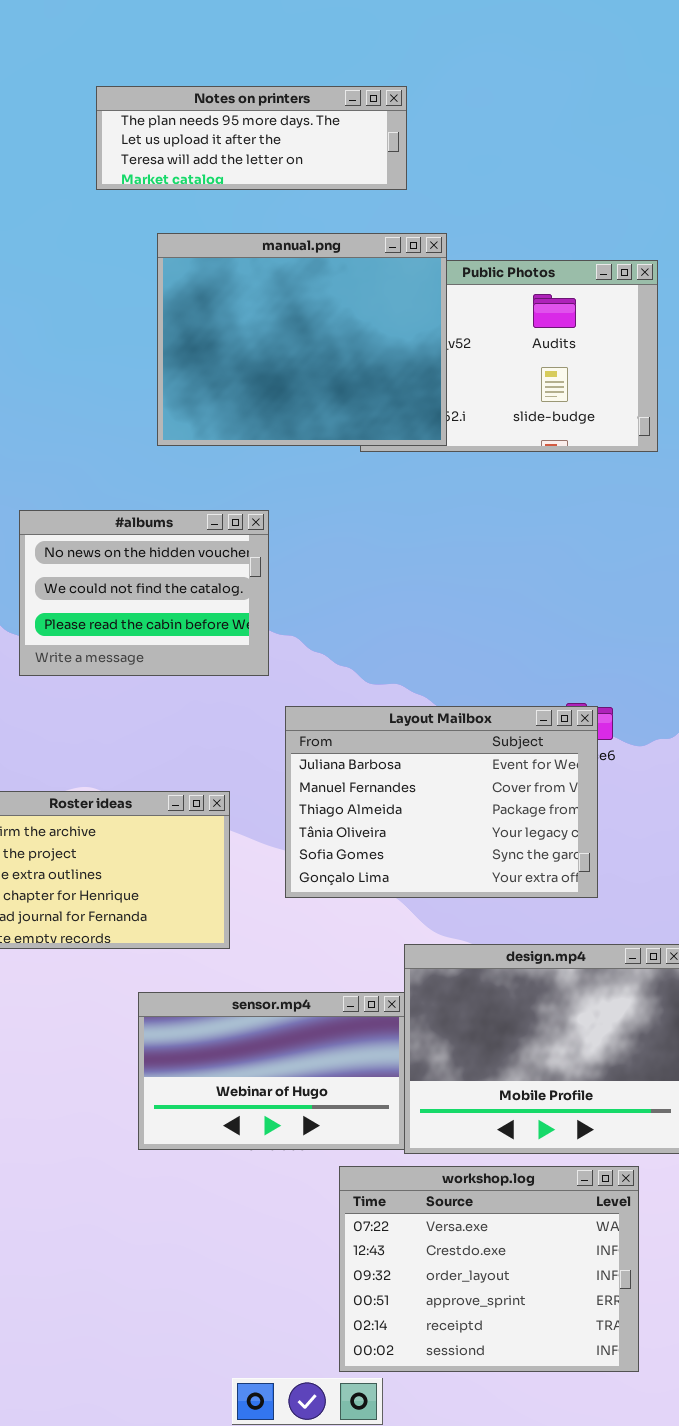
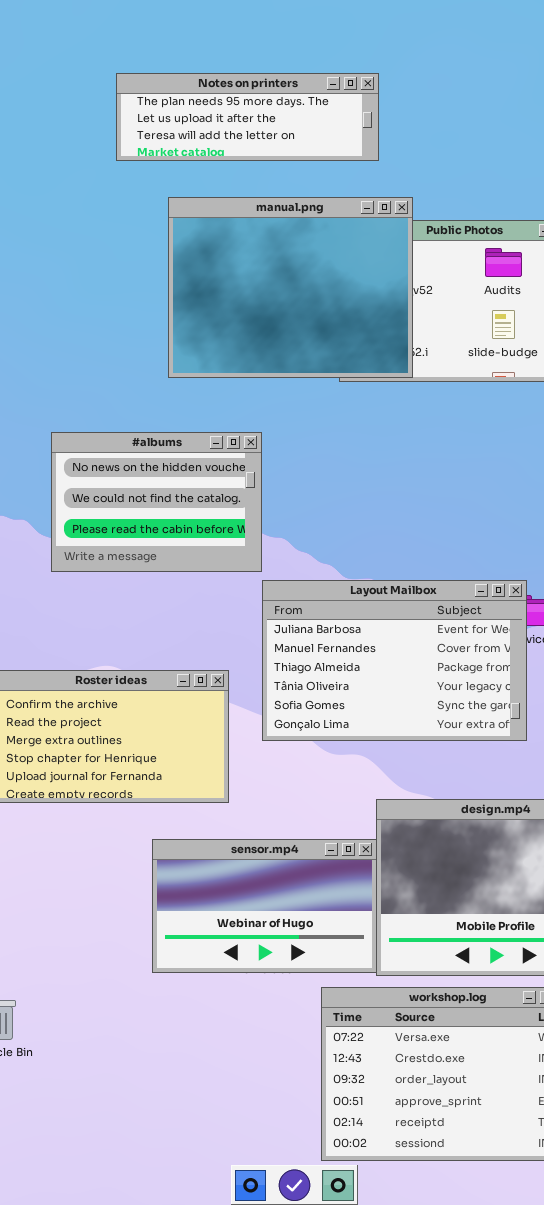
Layout Mailbox: [285,706,598,898] -> [262,580,527,741], moved

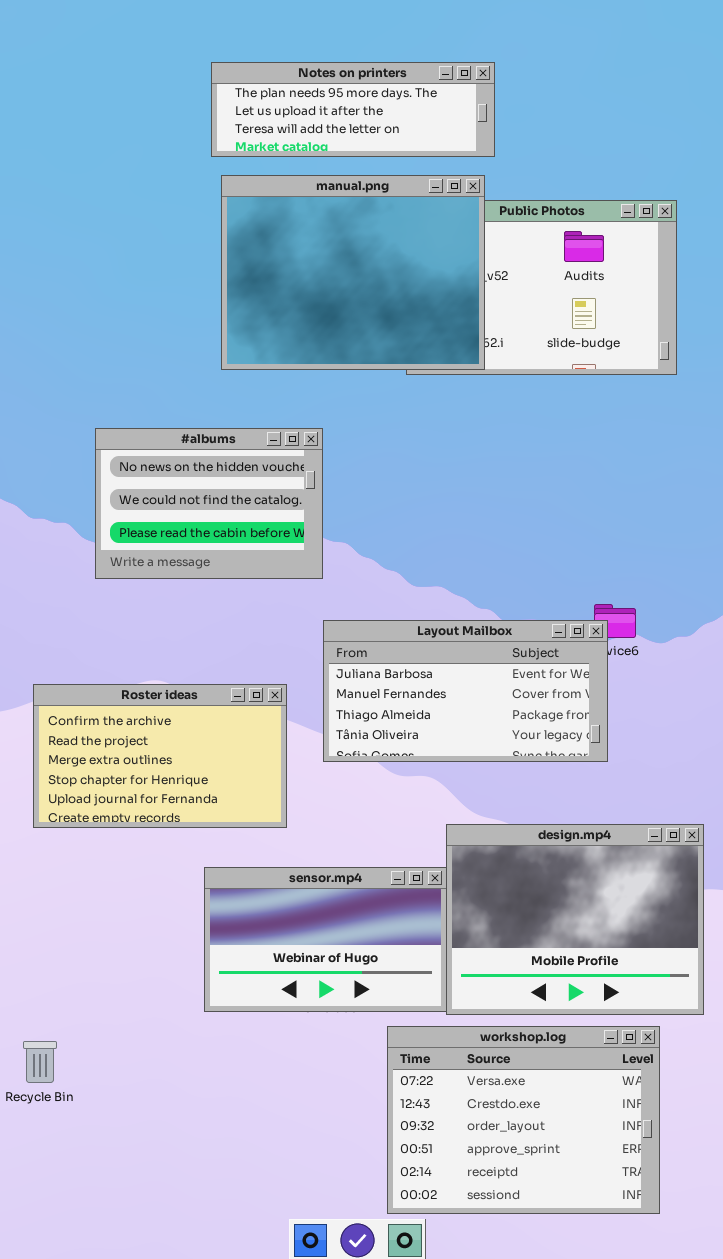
Notes on printers: [116,73,379,161] -> [211,62,495,157], moved
Layout Mailbox: [262,580,527,741] -> [323,620,608,762], resized

